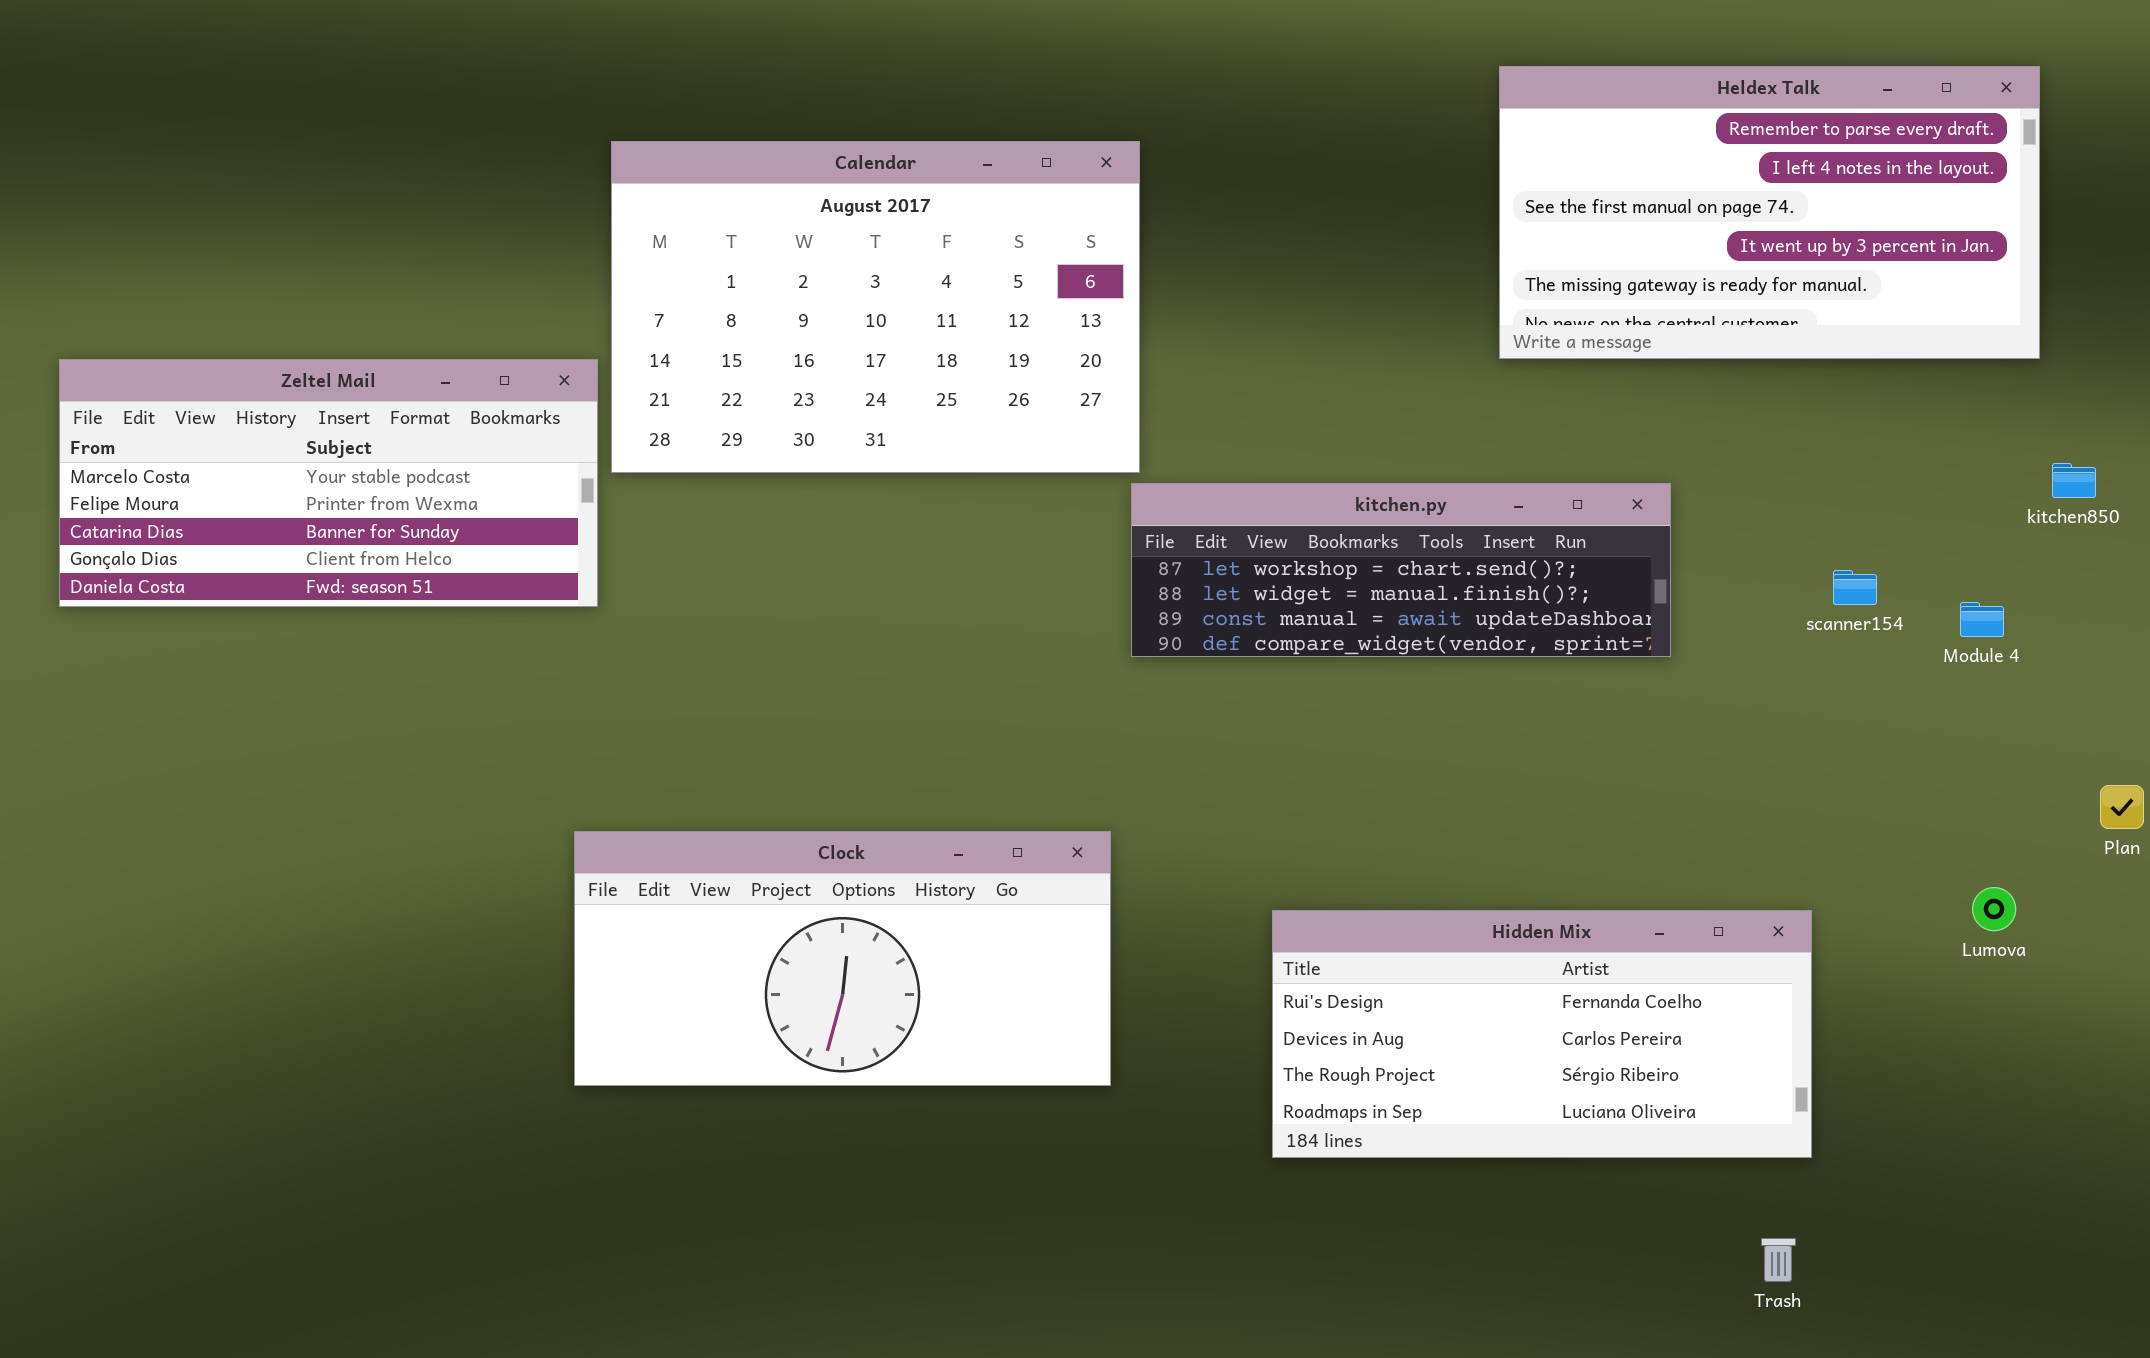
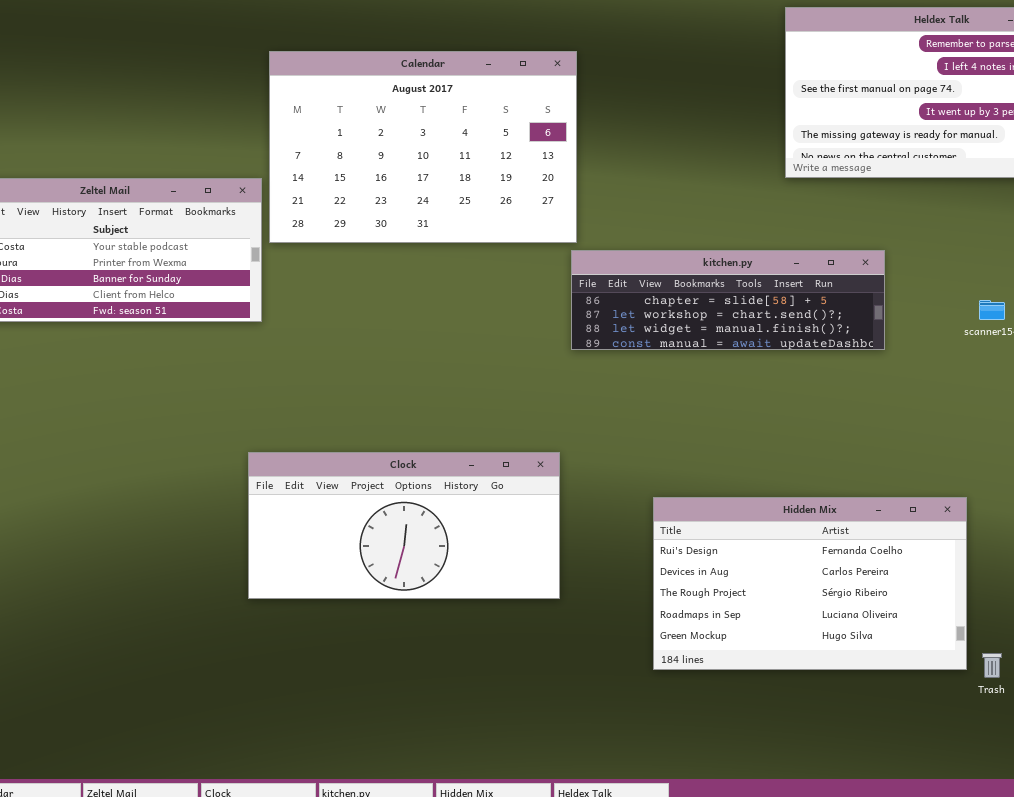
kitchen.py: [1131,483,1671,657] -> [571,250,885,350], scrolled up 1 row
Hidden Mix: [1272,910,1812,1158] -> [653,497,967,670], resized
Trash: [1761,1238,1796,1282] -> [982,653,1002,678], moved

